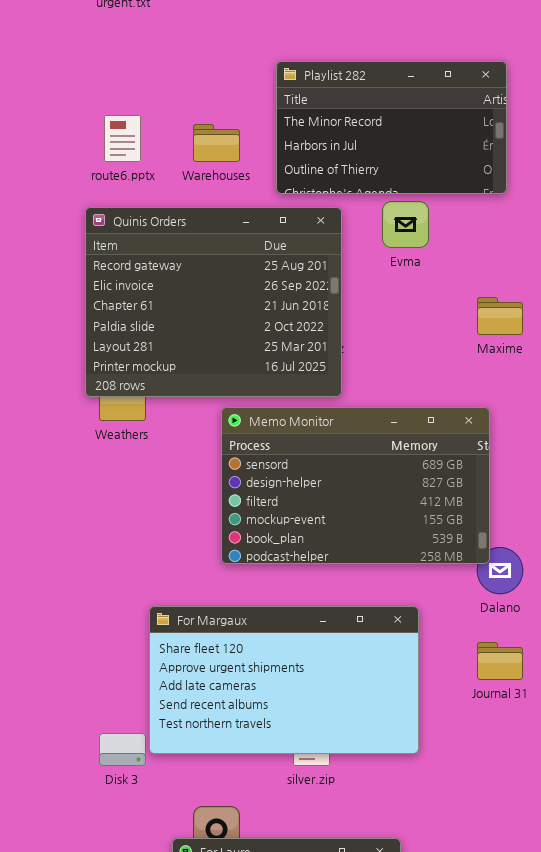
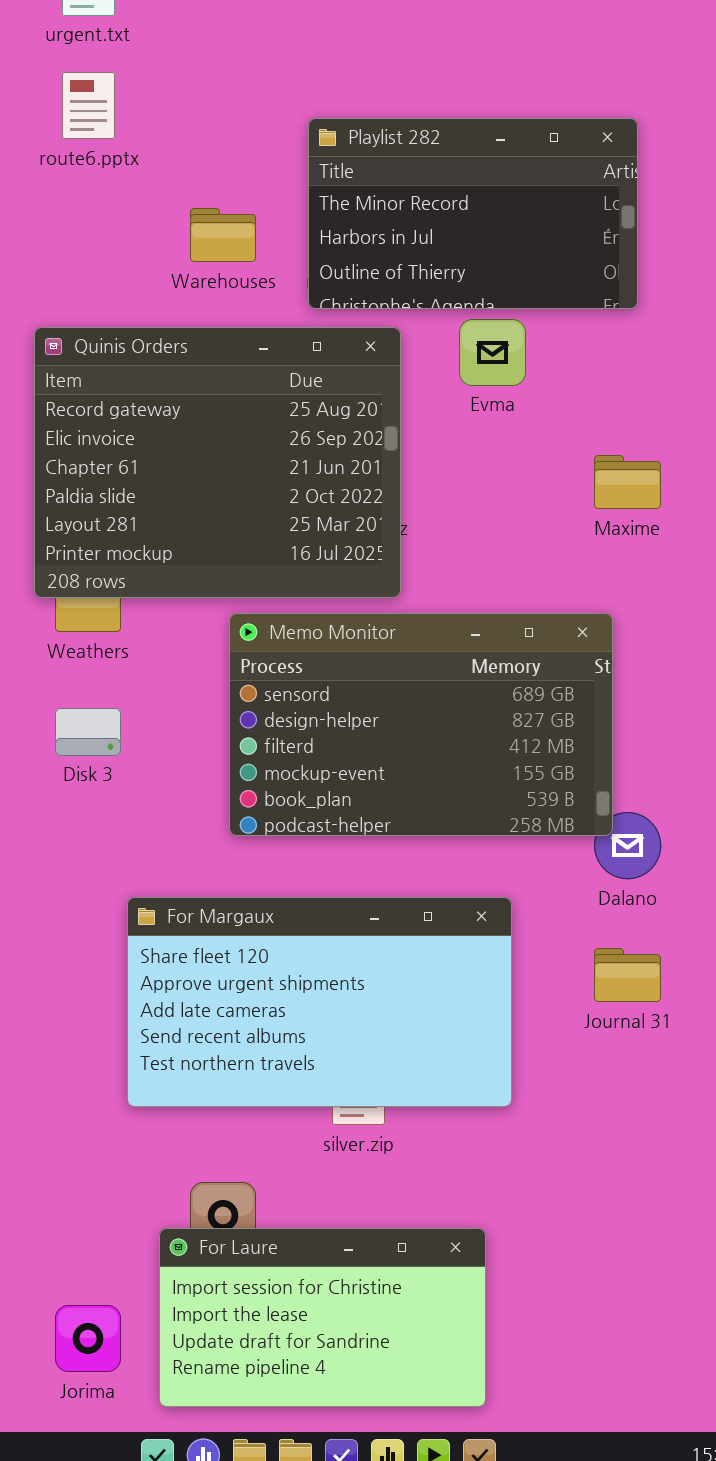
route6.pptx: [104,115,141,162] -> [62,72,115,139], moved
Disk 3: [99,733,146,766] -> [55,708,121,756], moved

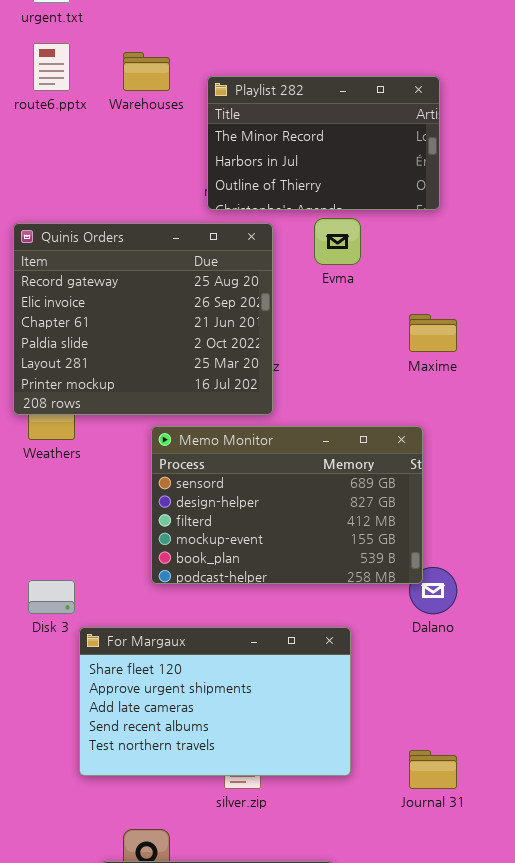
Warehouses: [190,208,256,262] -> [123,52,170,91], moved
Disk 3: [55,708,121,756] -> [28,580,75,614], moved
Journal 31: [594,948,661,1002] -> [409,750,457,789], moved

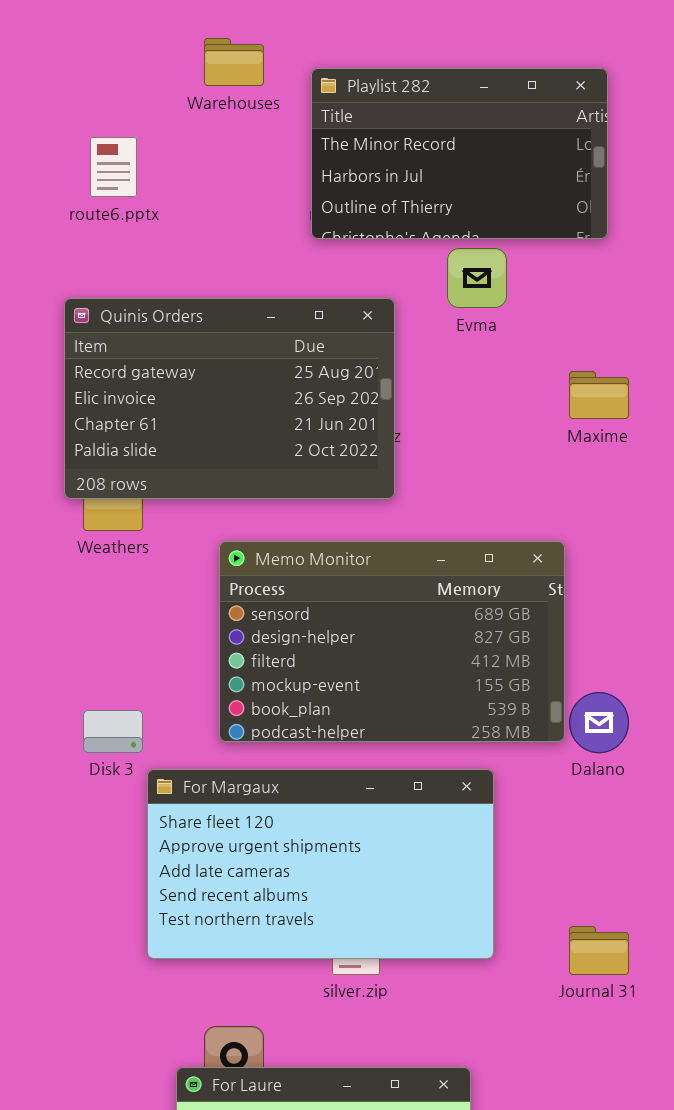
route6.pptx: [33,43,70,91] -> [90,137,137,197], moved
Quinis Orders: [13,223,273,415] -> [64,298,395,499], resized
Memo Monitor: [151,426,423,584] -> [219,541,565,742], moved

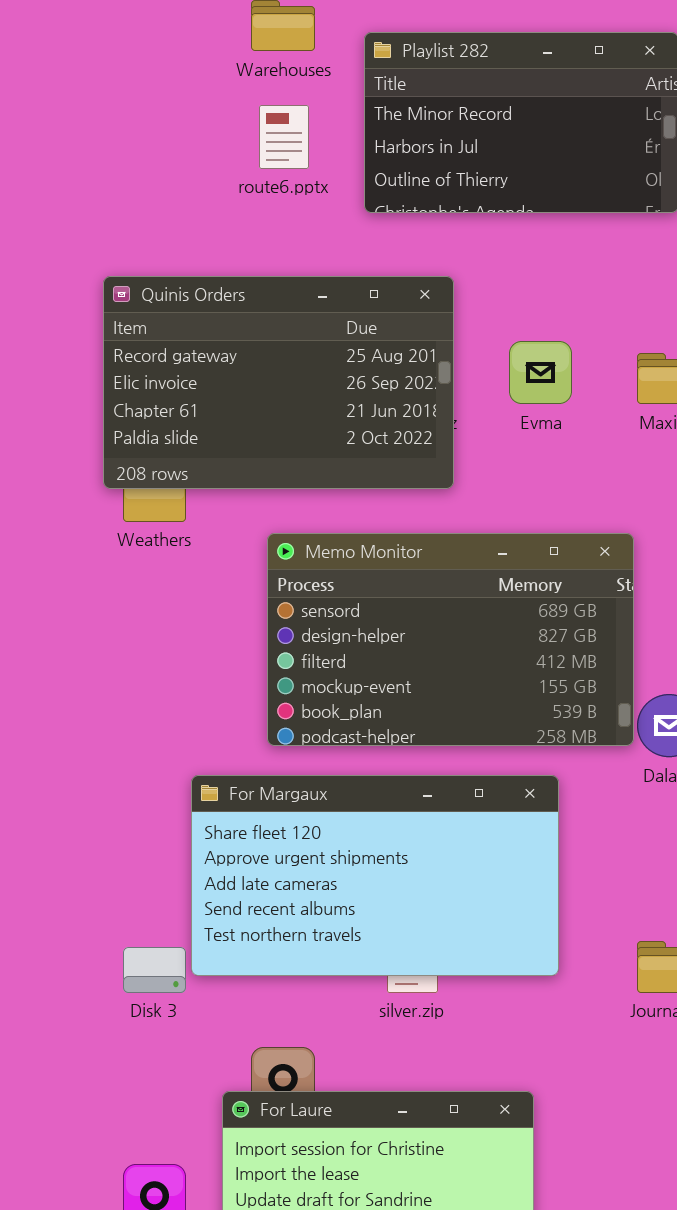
route6.pptx: [90,137,137,197] -> [259,105,309,169], moved
Evma: [447,248,507,308] -> [509,341,572,404], moved
Disk 3: [83,710,143,753] -> [123,947,186,993], moved

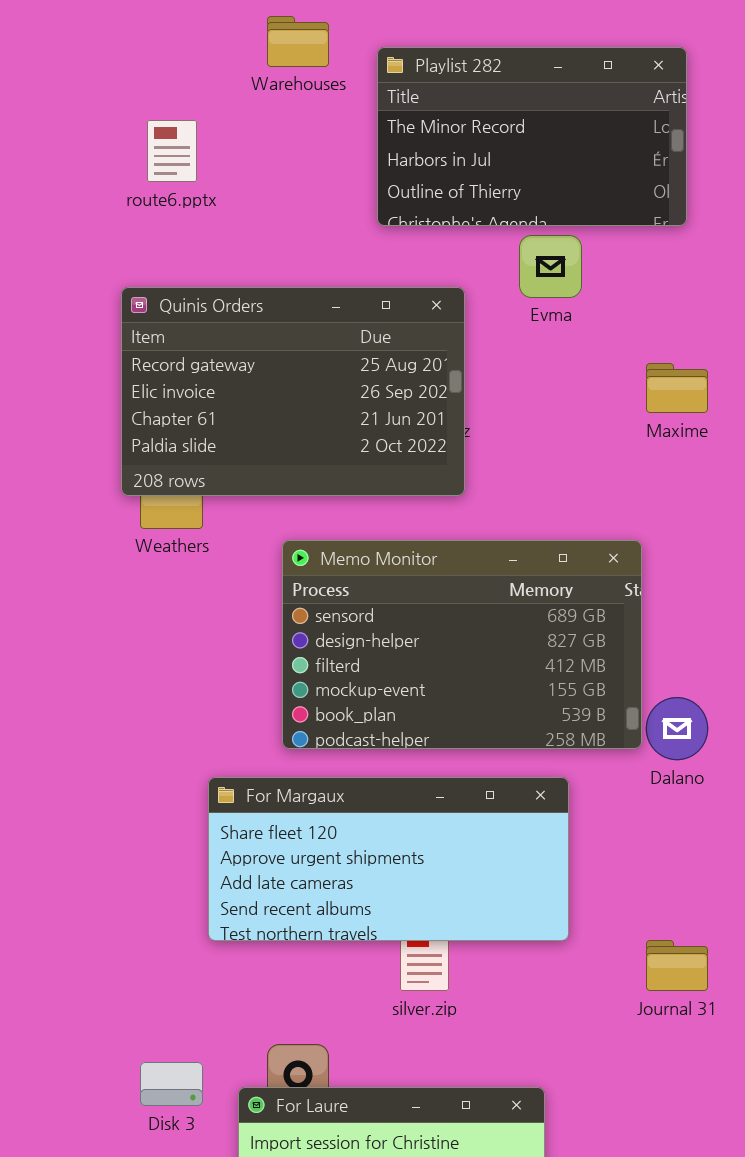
route6.pptx: [259,105,309,169] -> [147,120,197,182], moved
Evma: [509,341,572,404] -> [519,235,582,298], moved
For Margaux: [191,775,559,976] -> [208,777,569,941], resized
Disk 3: [123,947,186,993] -> [140,1062,203,1106], moved

